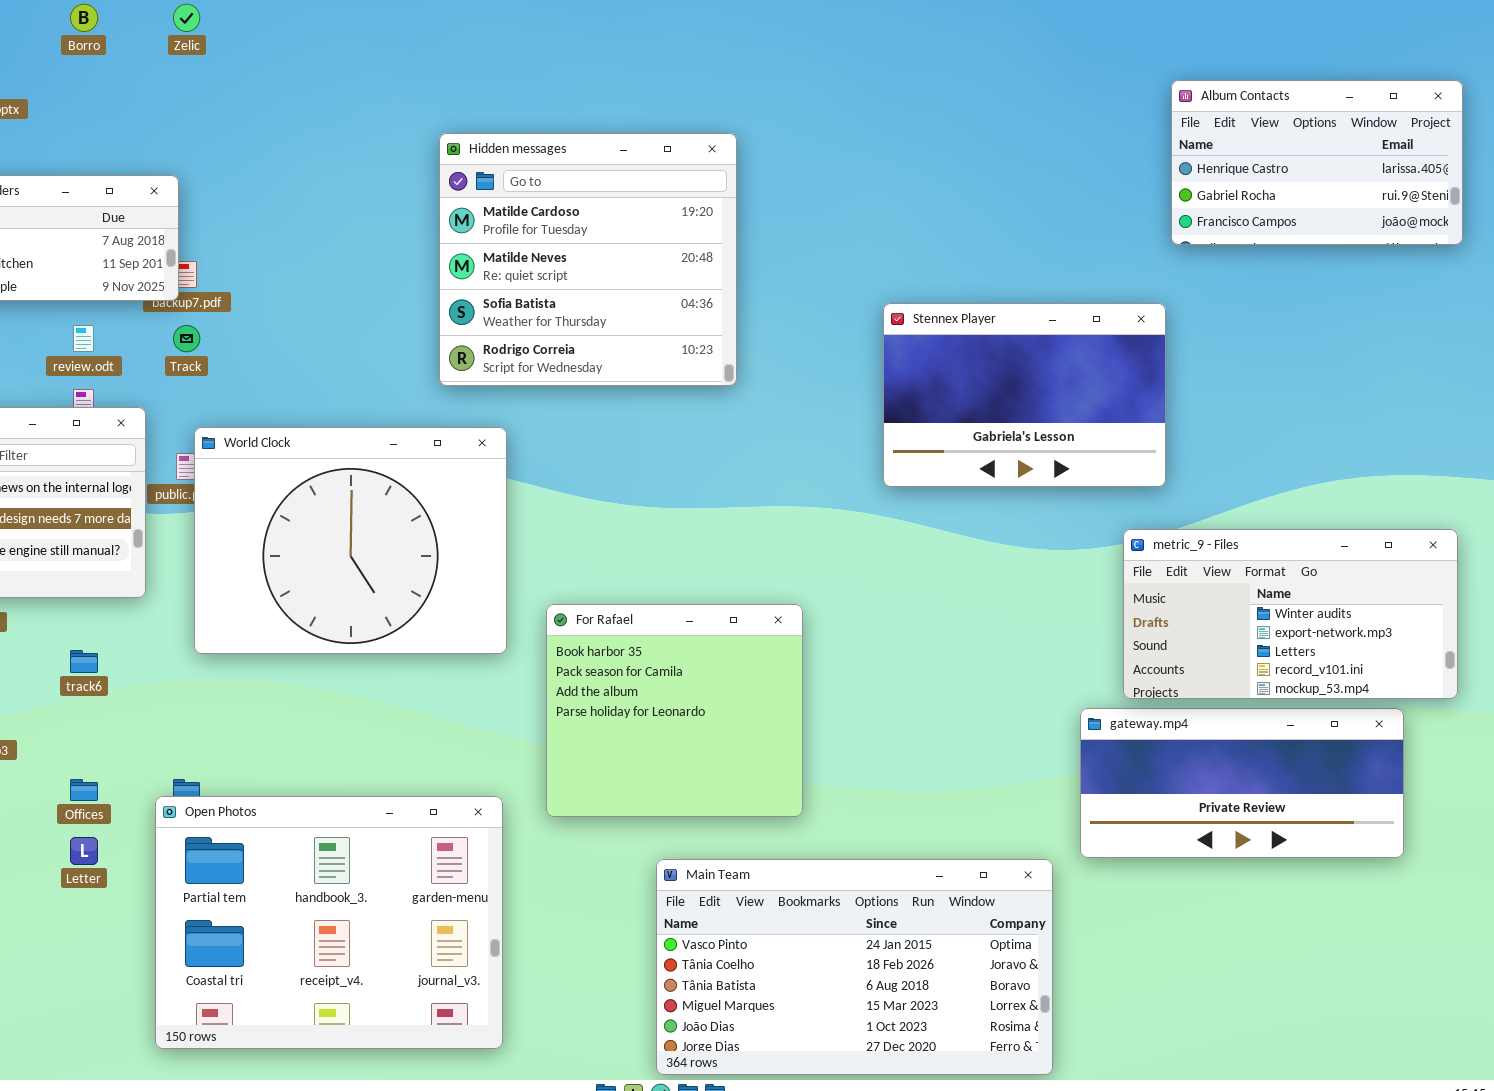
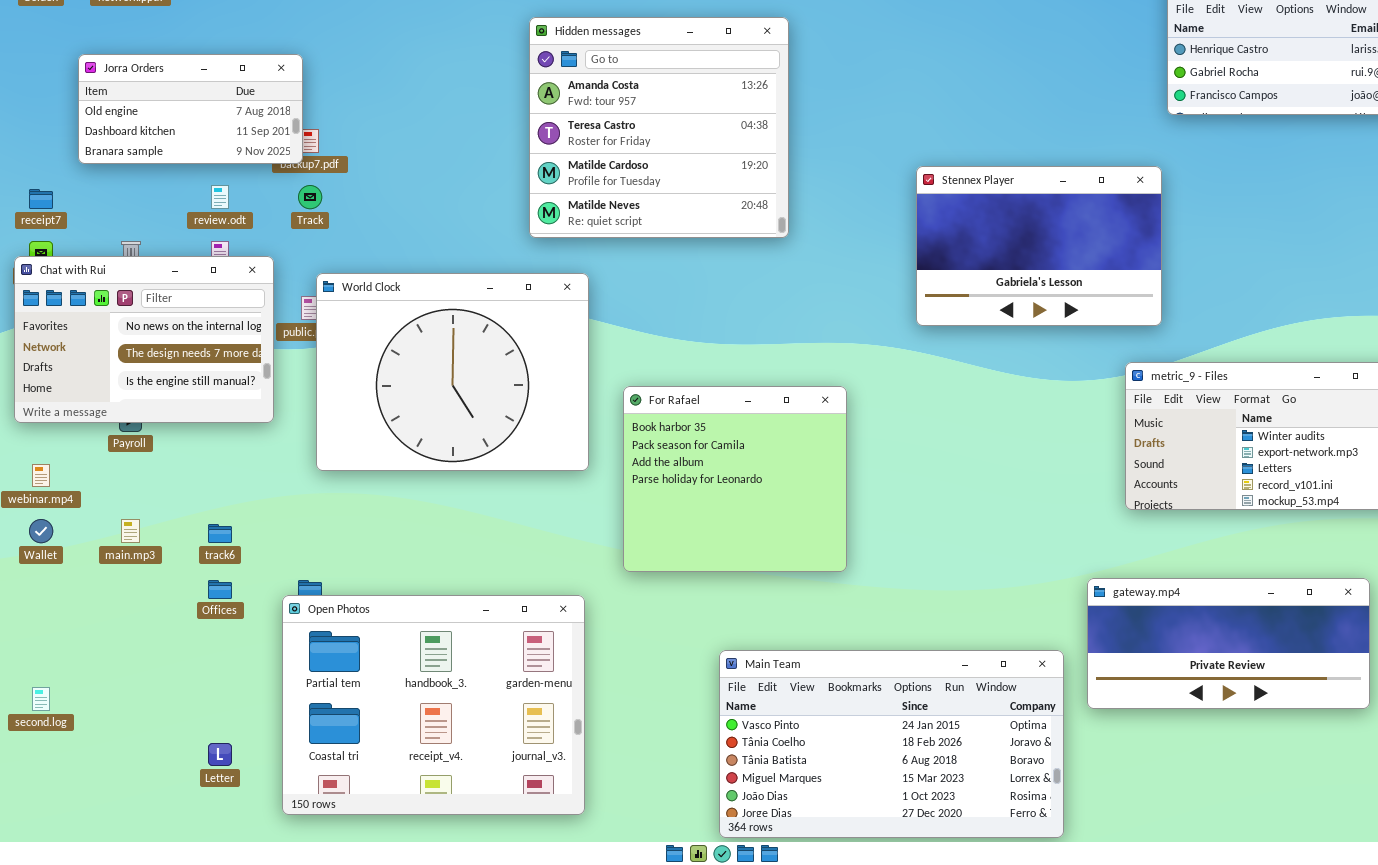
Hidden messages: [439,133,737,386] -> [529,17,789,238], scrolled up 2 rows
For Rafael: [546,604,803,817] -> [623,386,847,572], moved
track6: [70,650,98,673] -> [208,524,232,543], moved
gateway.mp4: [1080,708,1404,858] -> [1087,578,1370,709], moved
Letter: [70,837,98,865] -> [208,743,232,766], moved

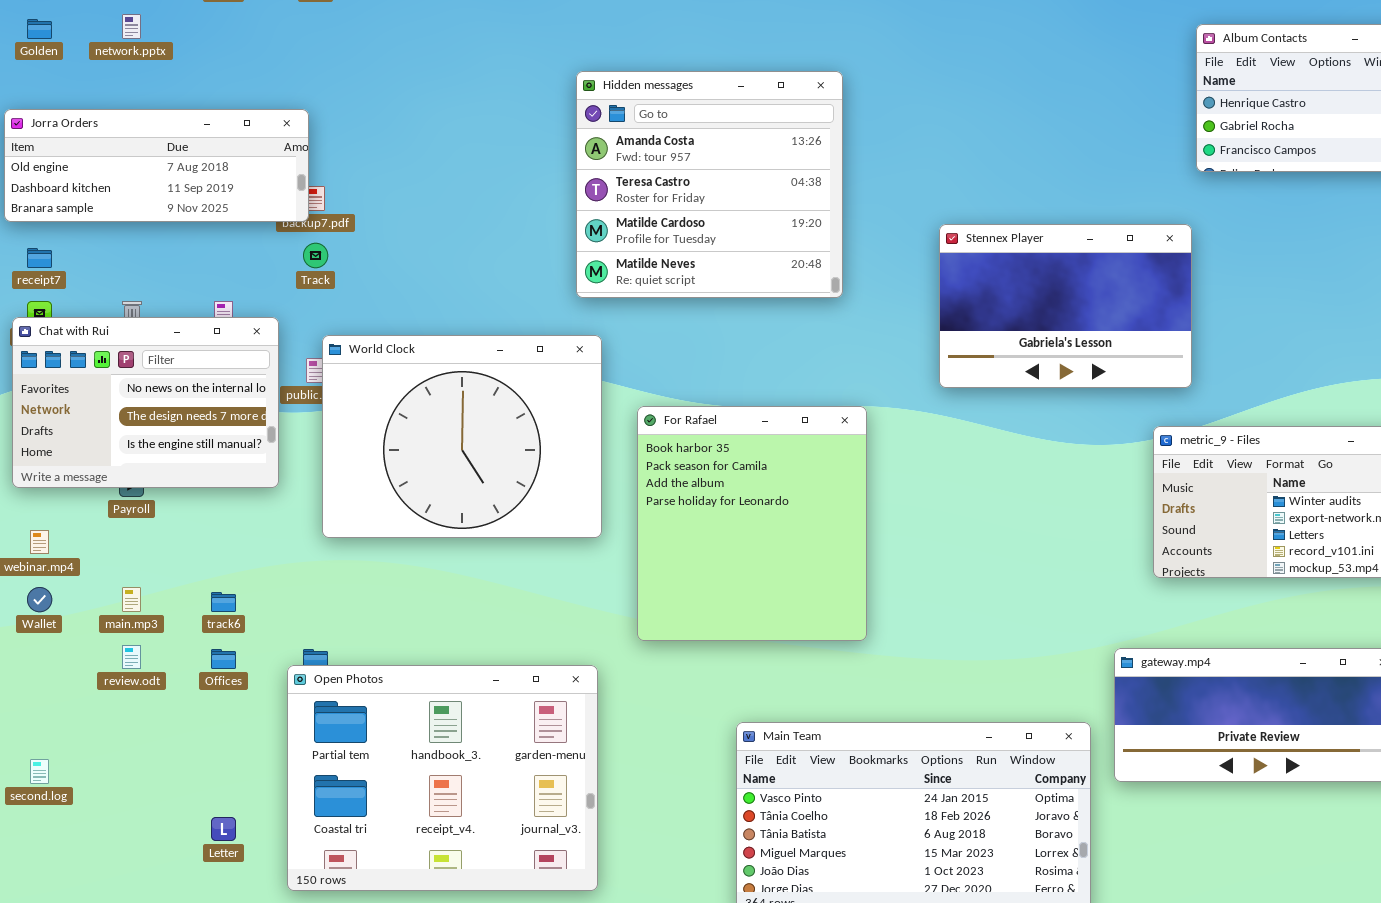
Hidden messages: [529,17,789,238] -> [576,71,843,298], moved
Jorra Orders: [78,54,303,164] -> [4,109,309,222], resized
review.odt: [211,185,229,209] -> [122,645,141,669], moved
For Rafael: [623,386,847,572] -> [637,406,867,641], resized

